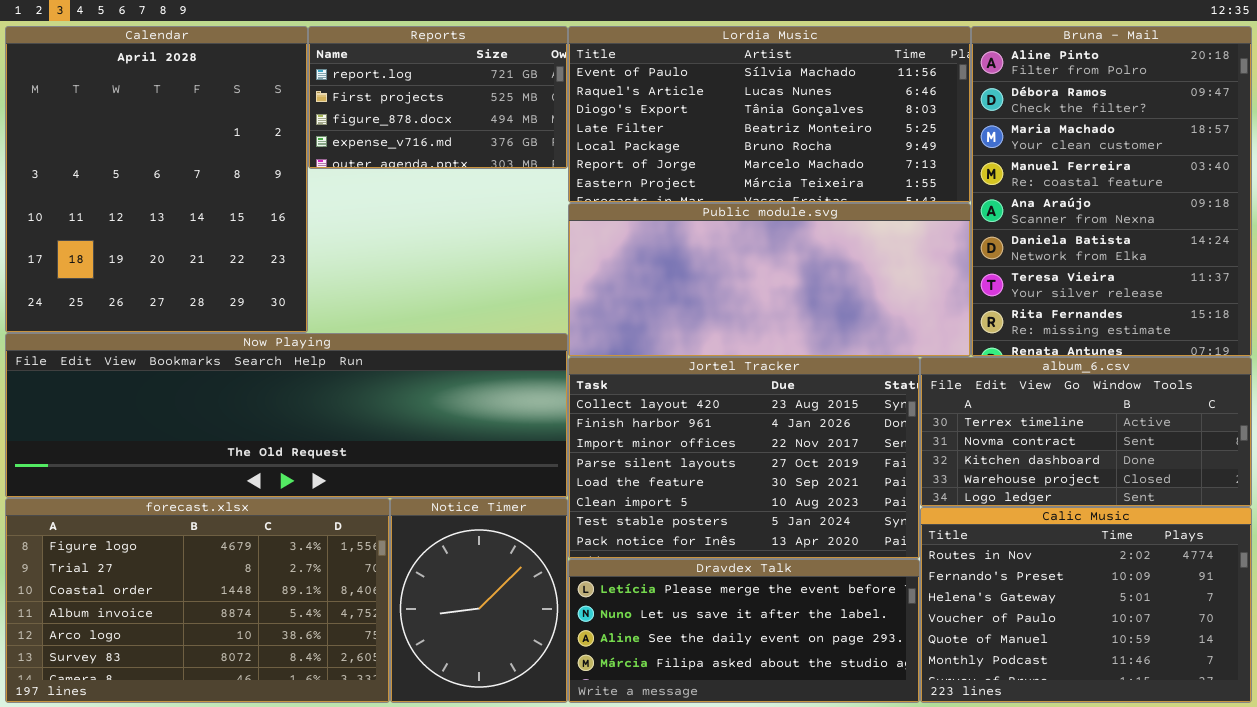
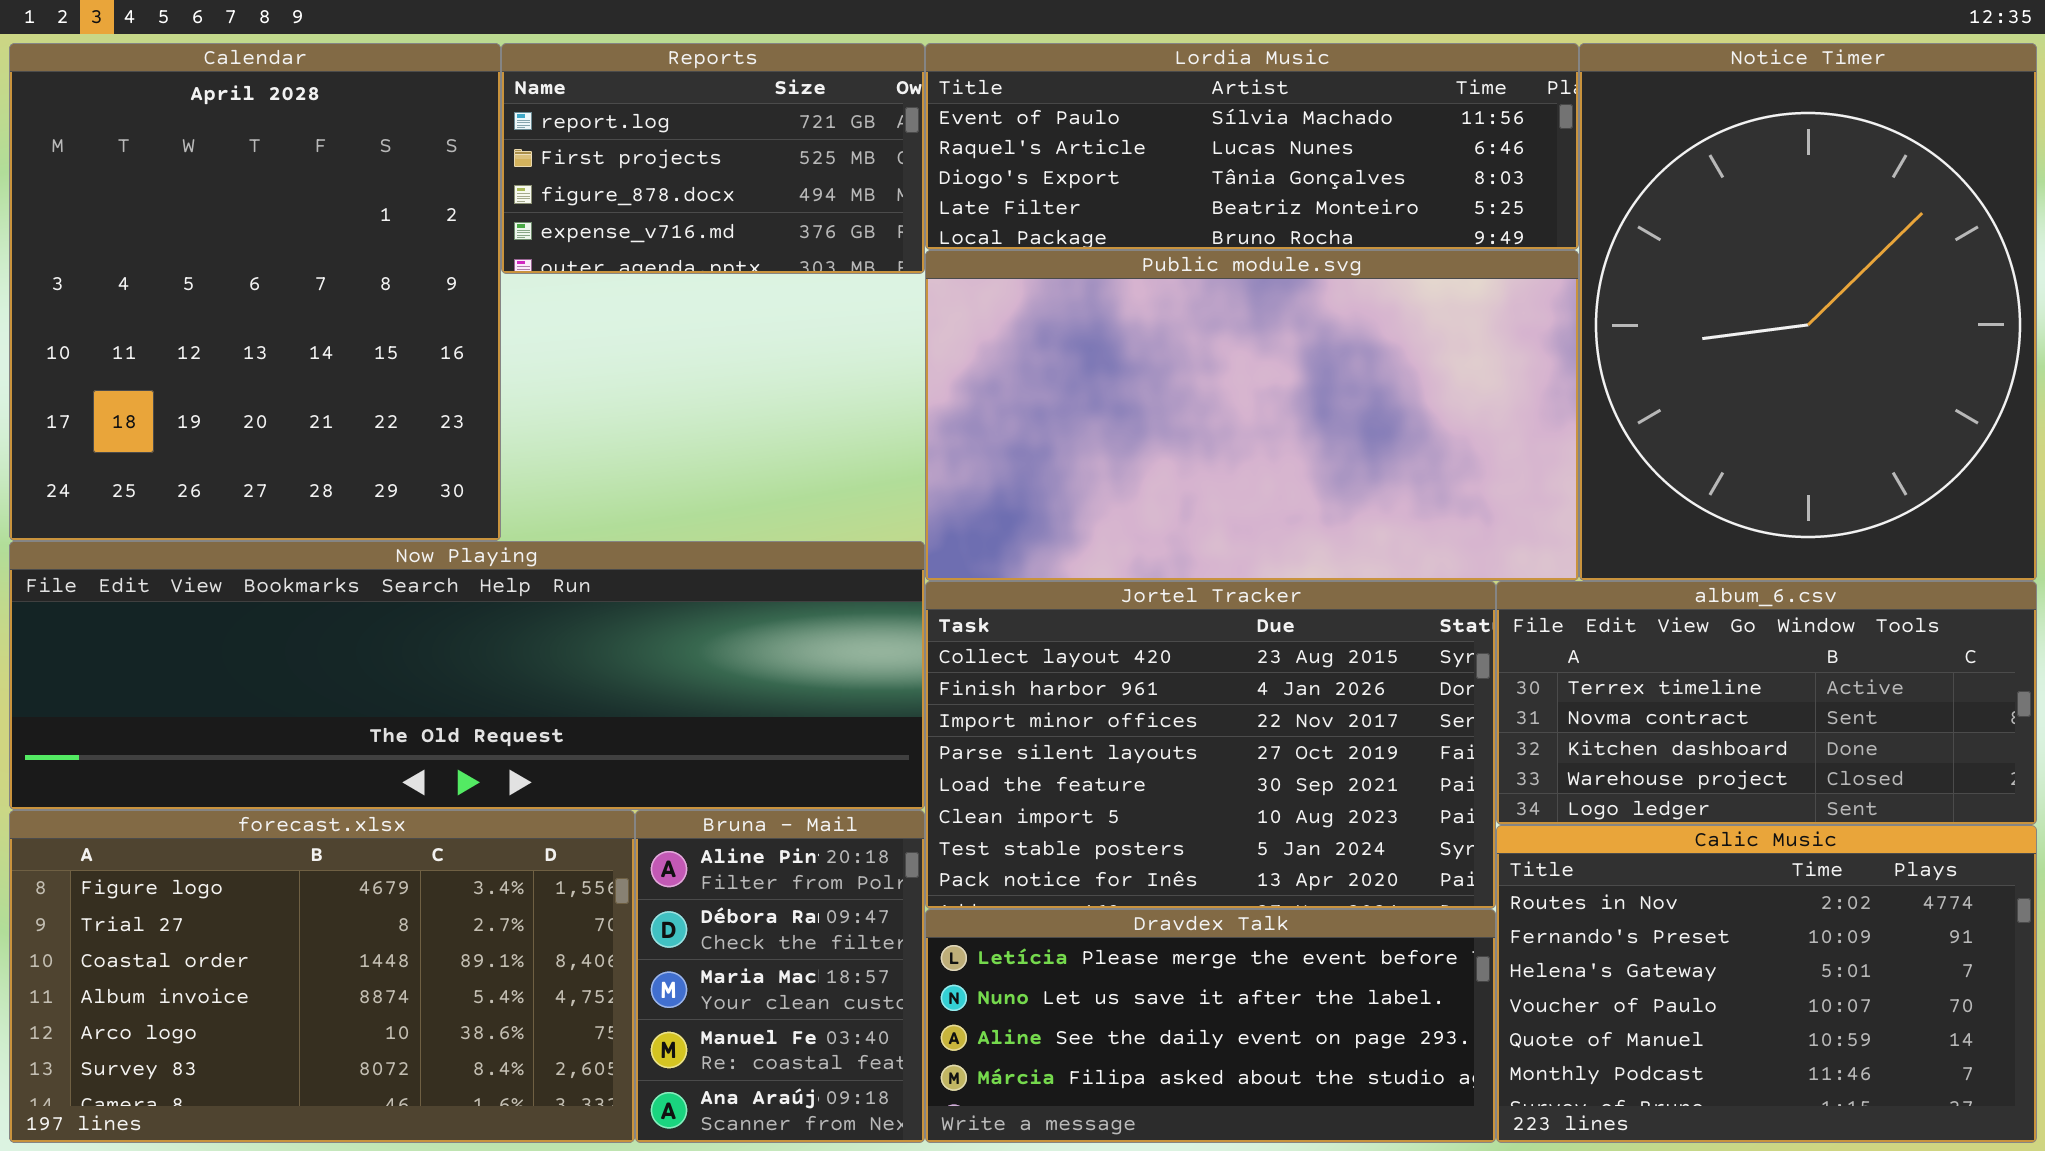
Lordia Music: [568,26,971,203] -> [925,43,1579,250], resized
Bruna - Mail: [971,26,1252,357] -> [635,810,925,1143], moved, resized
Public module.svg: [568,203,971,357] -> [925,250,1579,581], resized
Notice Timer: [390,498,568,703] -> [1579,43,2037,581], moved, resized

